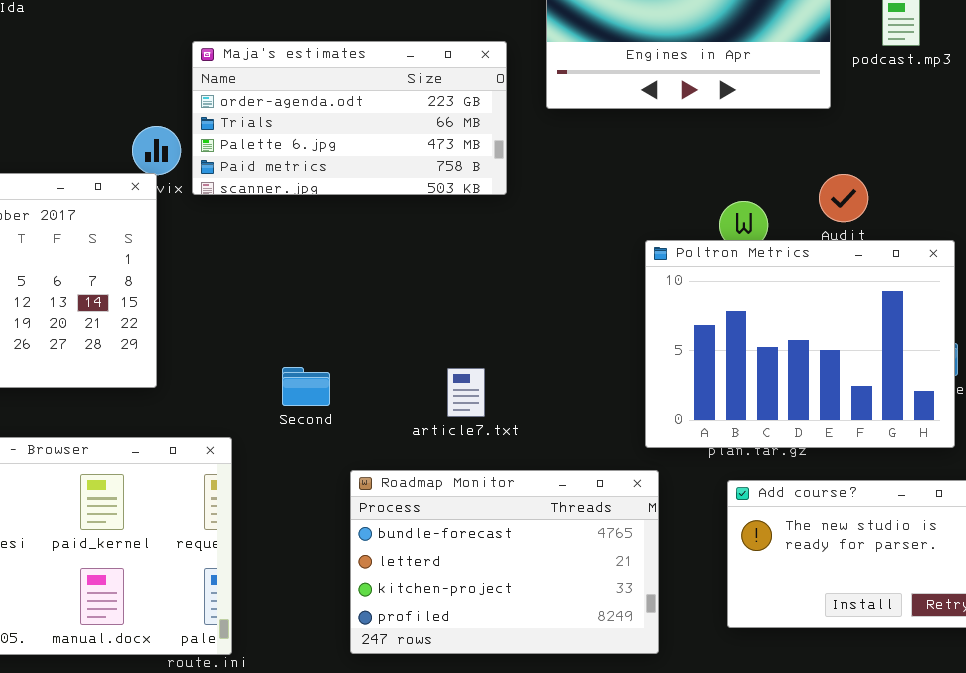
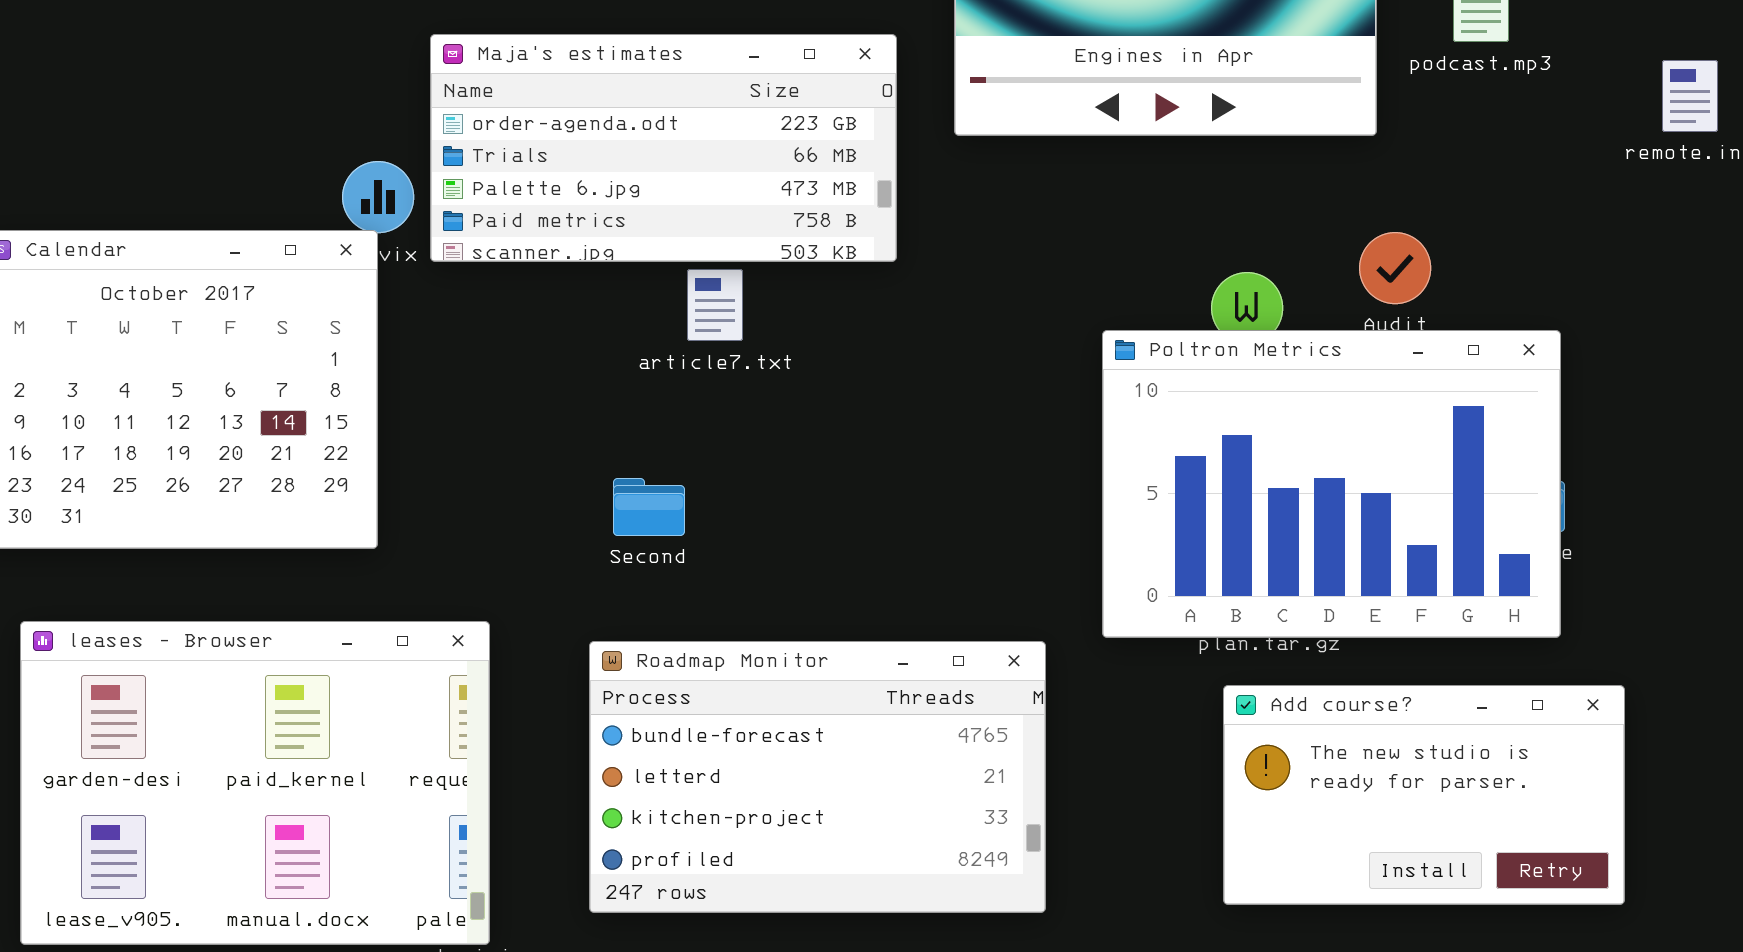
Second: [282,367,330,406] -> [613,478,685,536], moved
article7.txt: [447,368,485,417] -> [687,269,743,341], moved
Roadmap Monitor: [350,470,659,654] -> [589,641,1046,913], moved

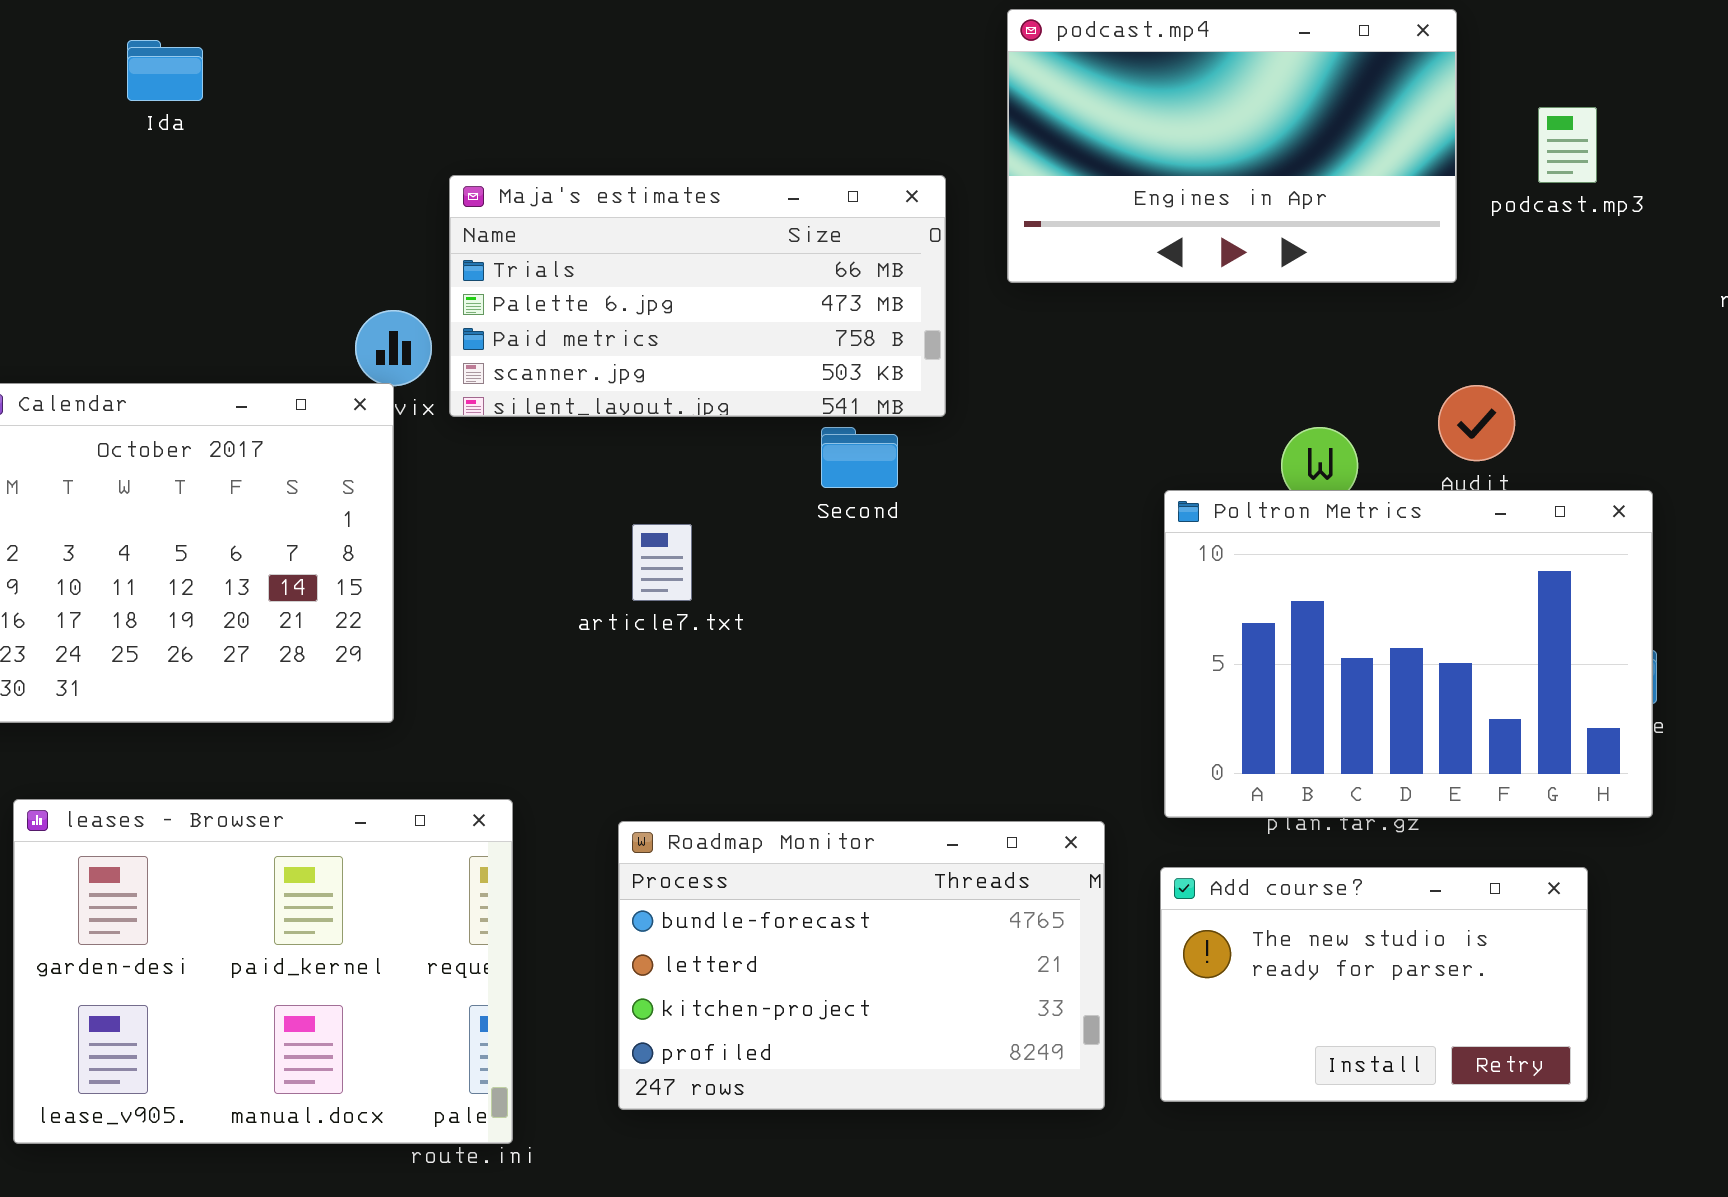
Maja's estimates: [430,34,897,262] -> [449,175,946,417], scrolled down 1 row
article7.txt: [687,269,743,341] -> [632,524,692,601], moved
Second: [613,478,685,536] -> [821,427,898,488], moved
Add course?: [1223,685,1625,905] -> [1160,867,1588,1102], moved

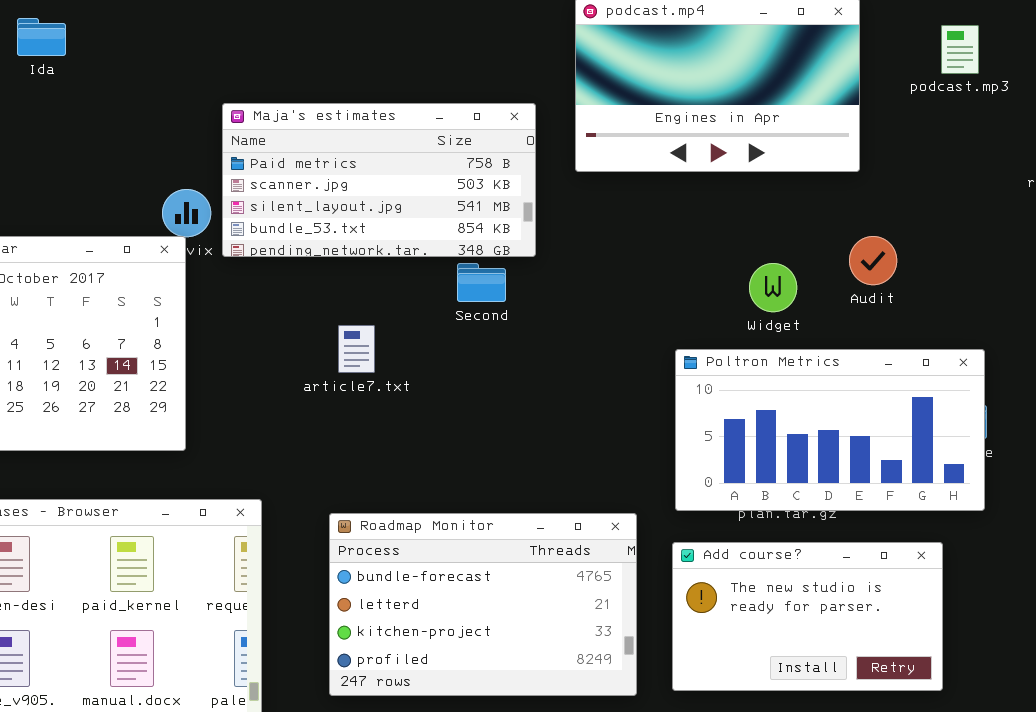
podcast.mp3: [1538,107,1597,183] -> [941,25,979,74], moved
Maja's estimates: [449,175,946,417] -> [222,103,536,257], scrolled down 2 rows
Poltron Metrics: [1164,490,1653,818] -> [675,349,985,511], resized

